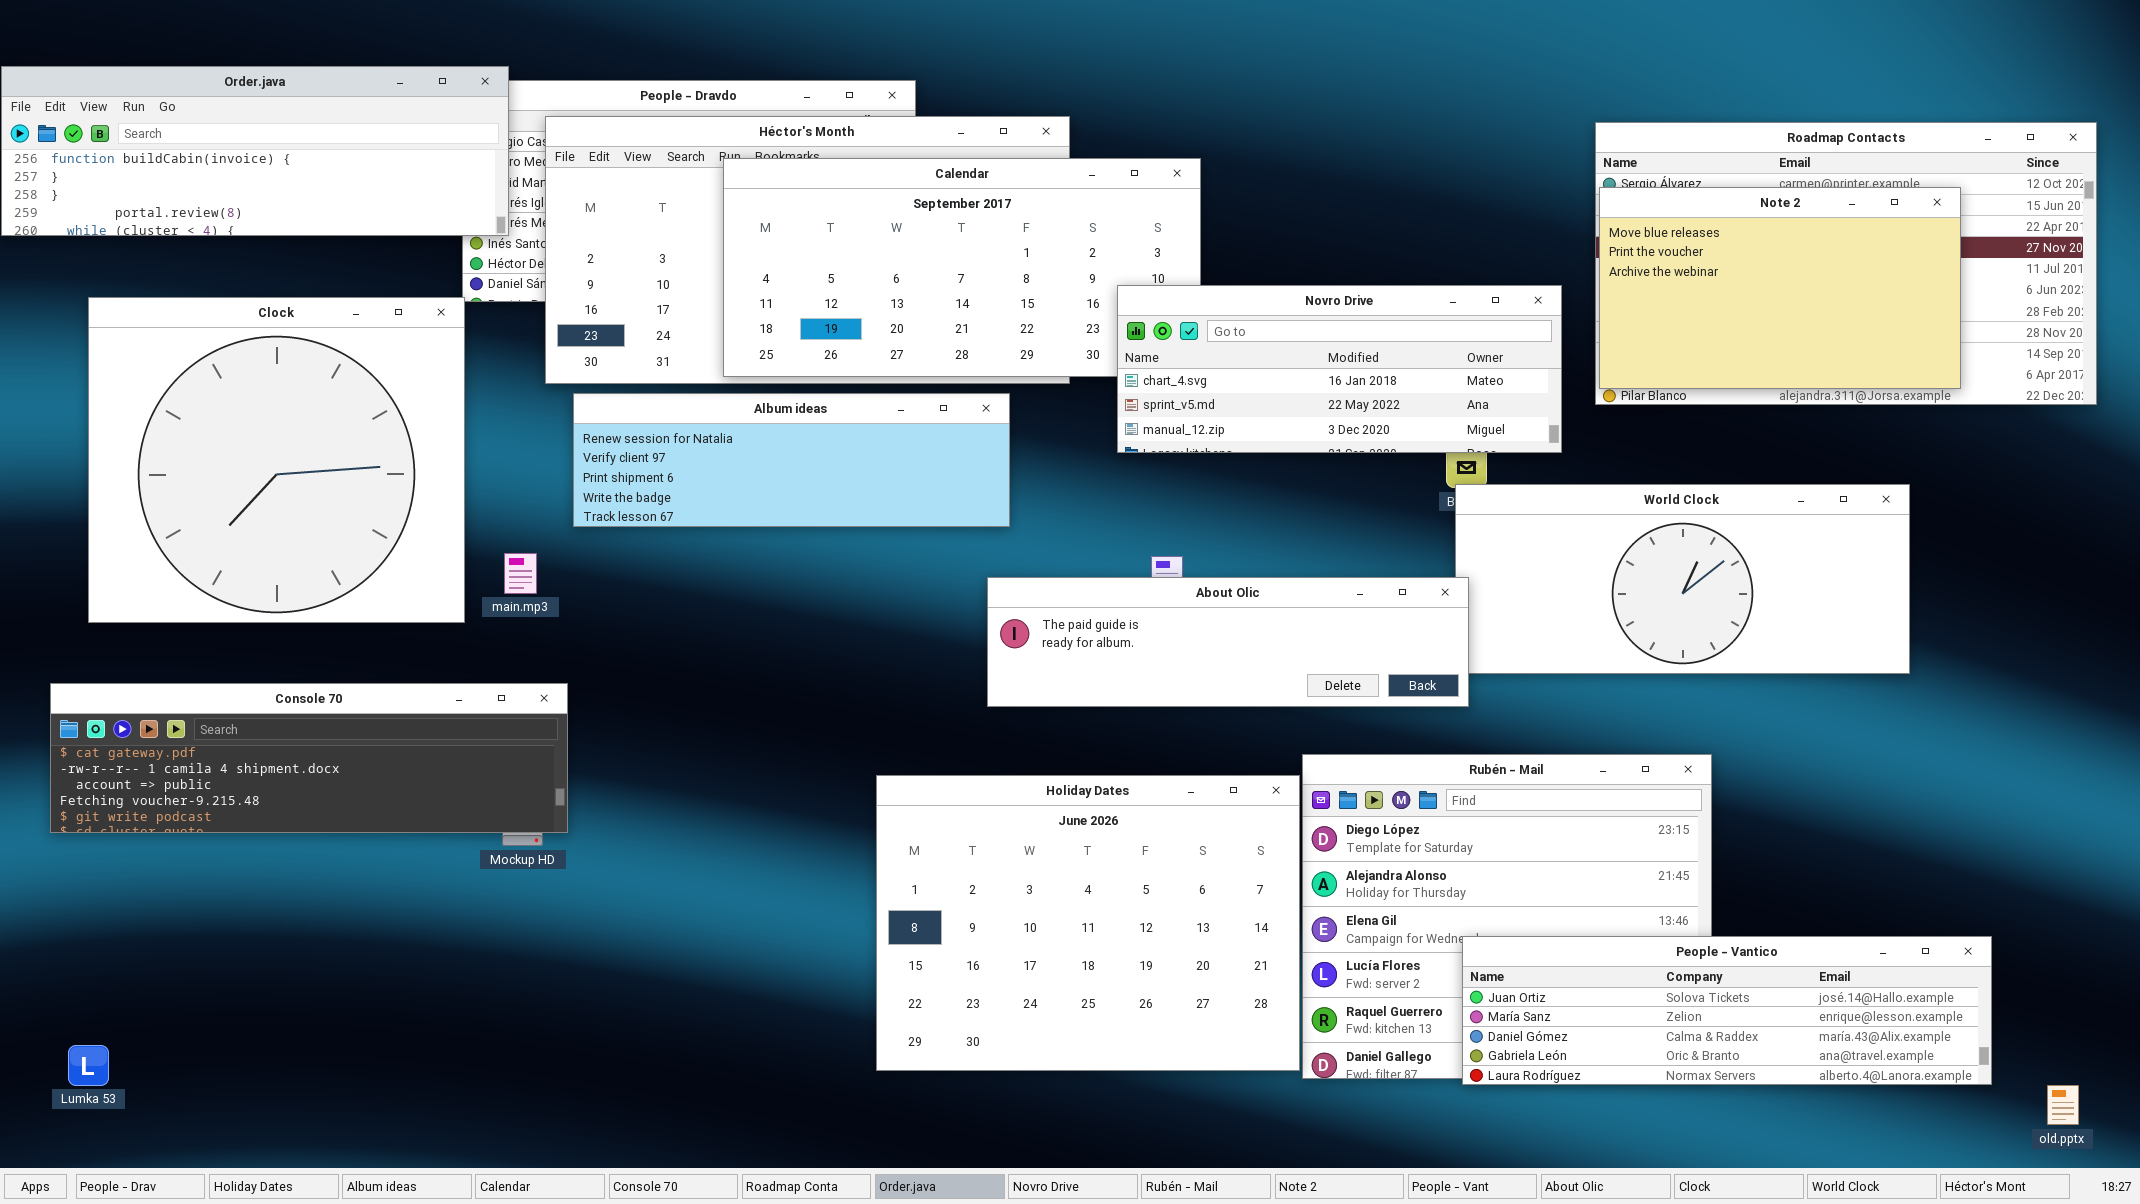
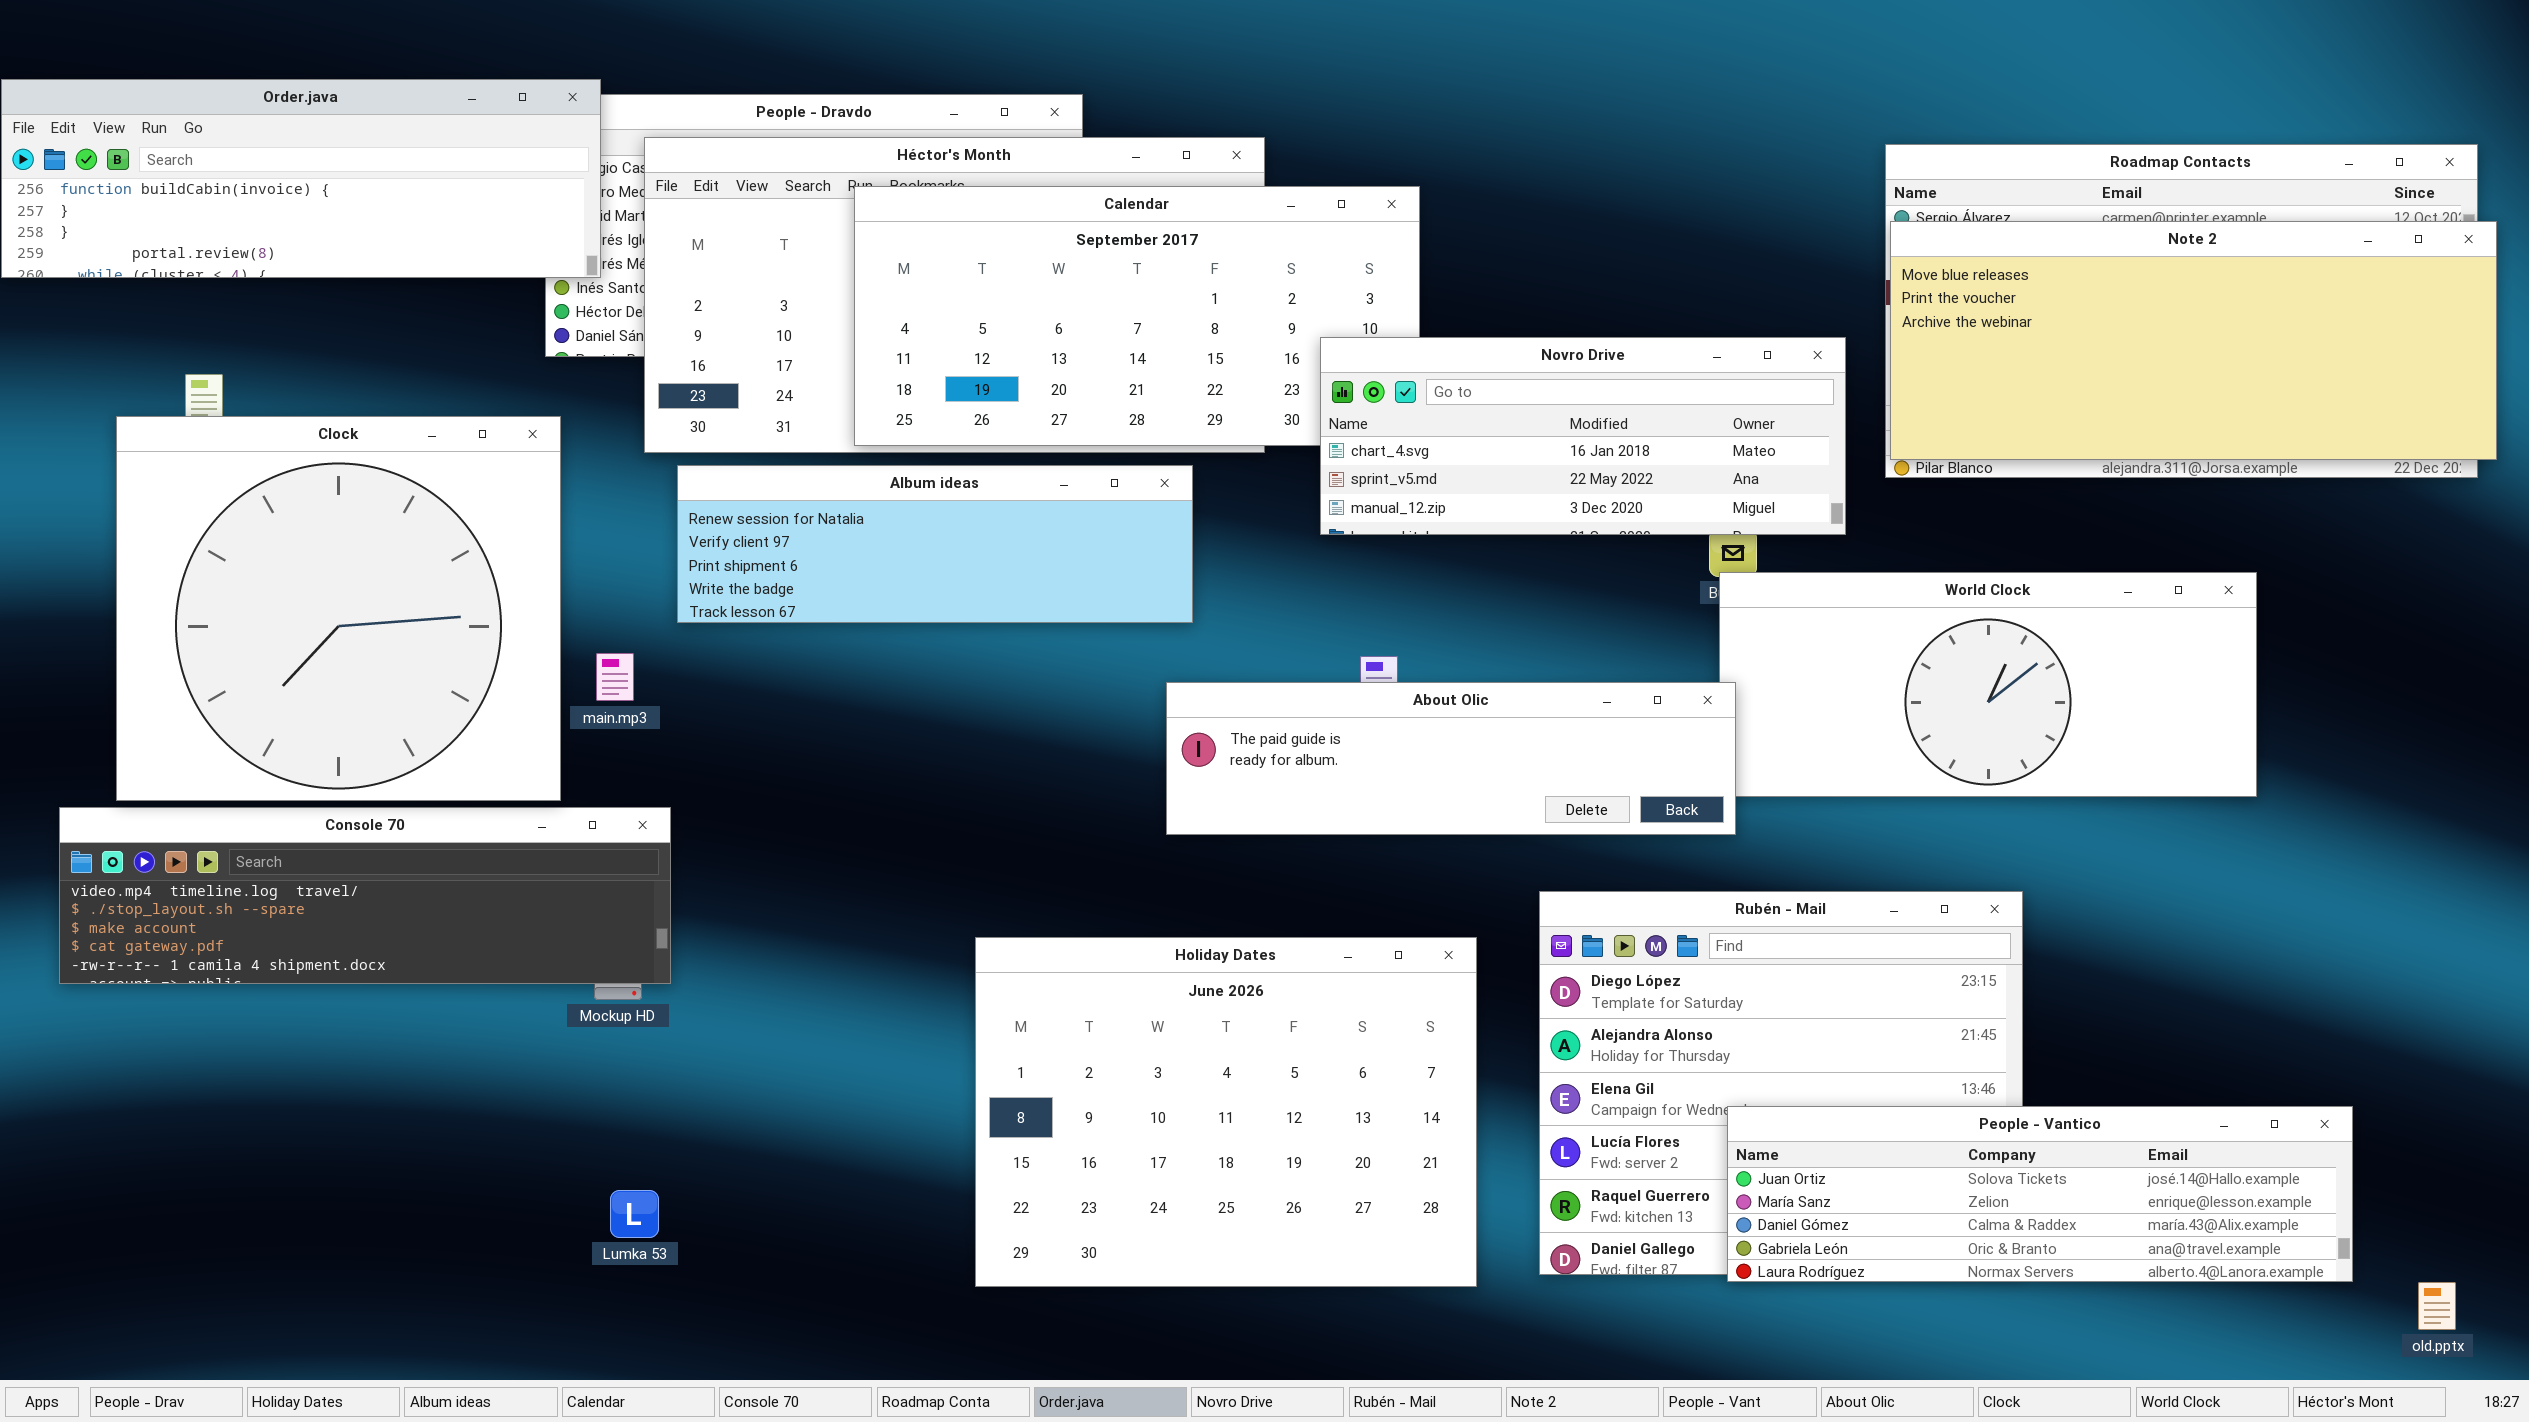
Note 2: [1599,187,1961,389] -> [1890,221,2497,460], resized
Clock: [88,297,465,623] -> [116,416,561,801], moved
Console 70: [50,683,568,833] -> [59,807,671,984], scrolled up 3 rows
Holiday Dates: [876,775,1300,1071] -> [975,937,1477,1287], moved
Lumka 53: [68,1045,109,1086] -> [610,1190,659,1238], moved

